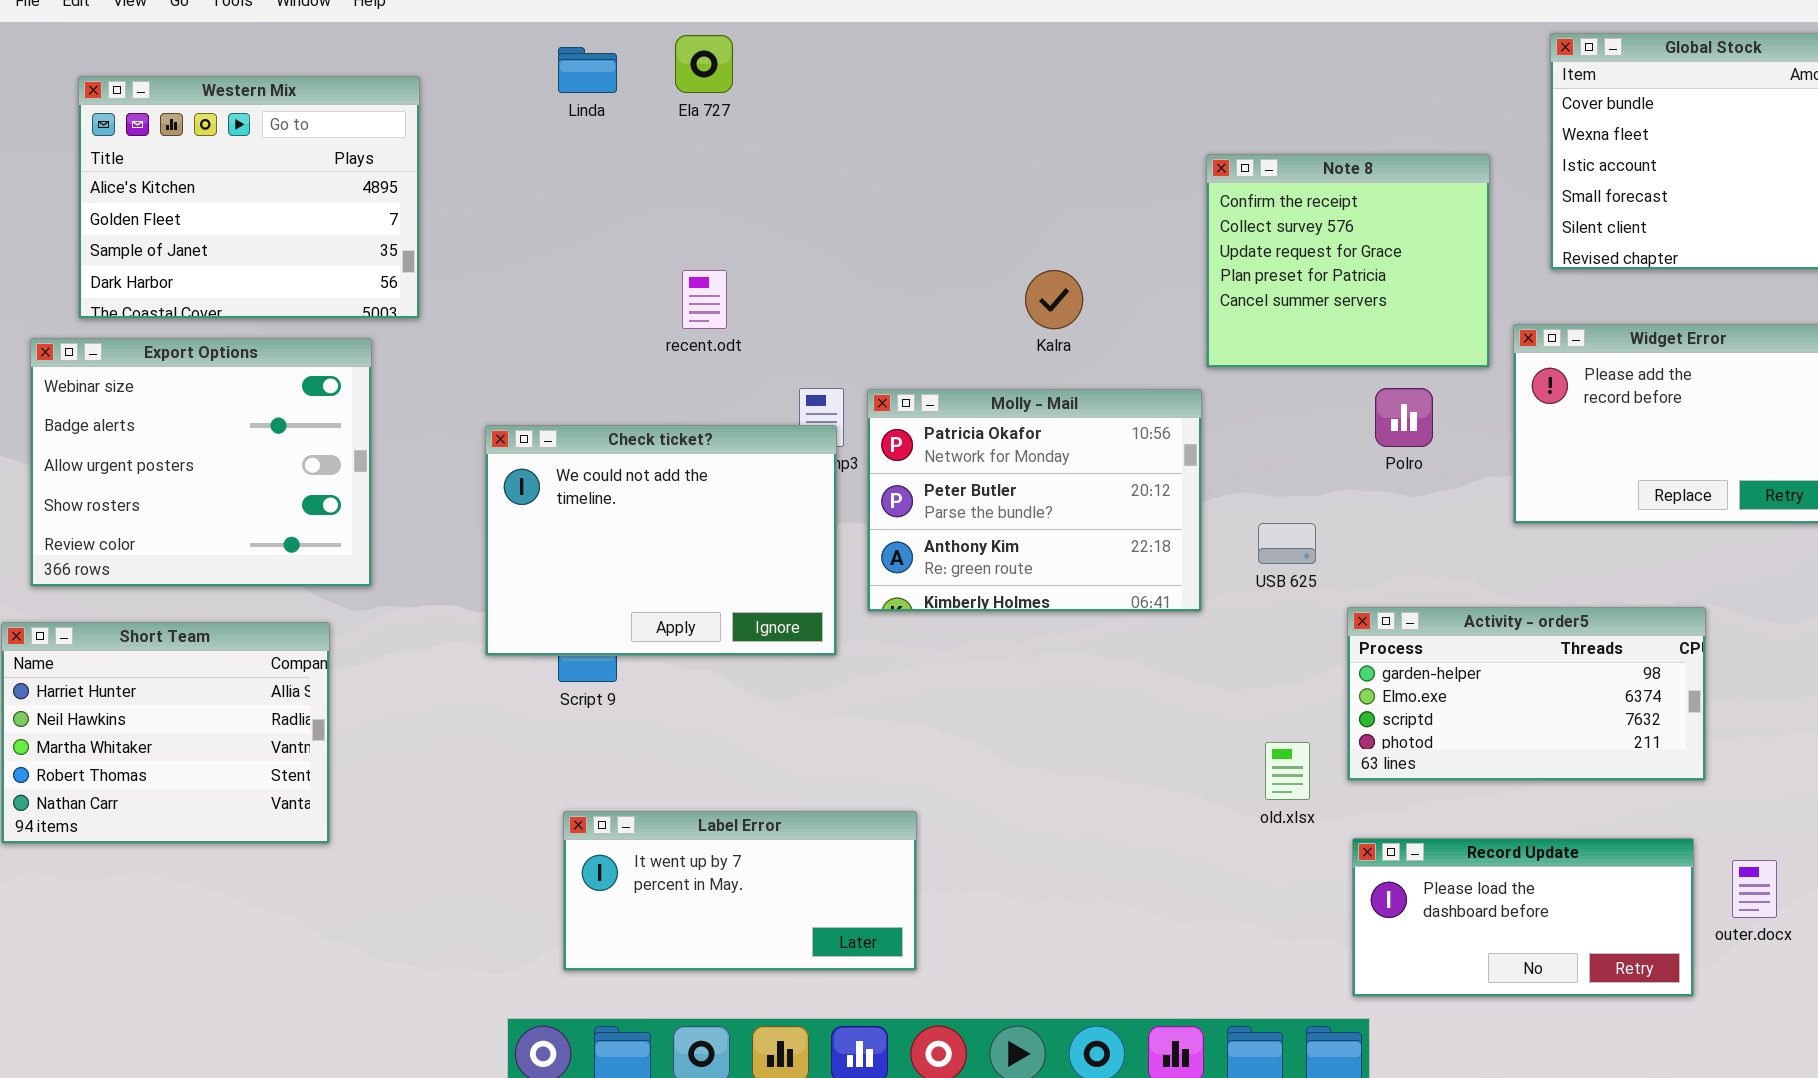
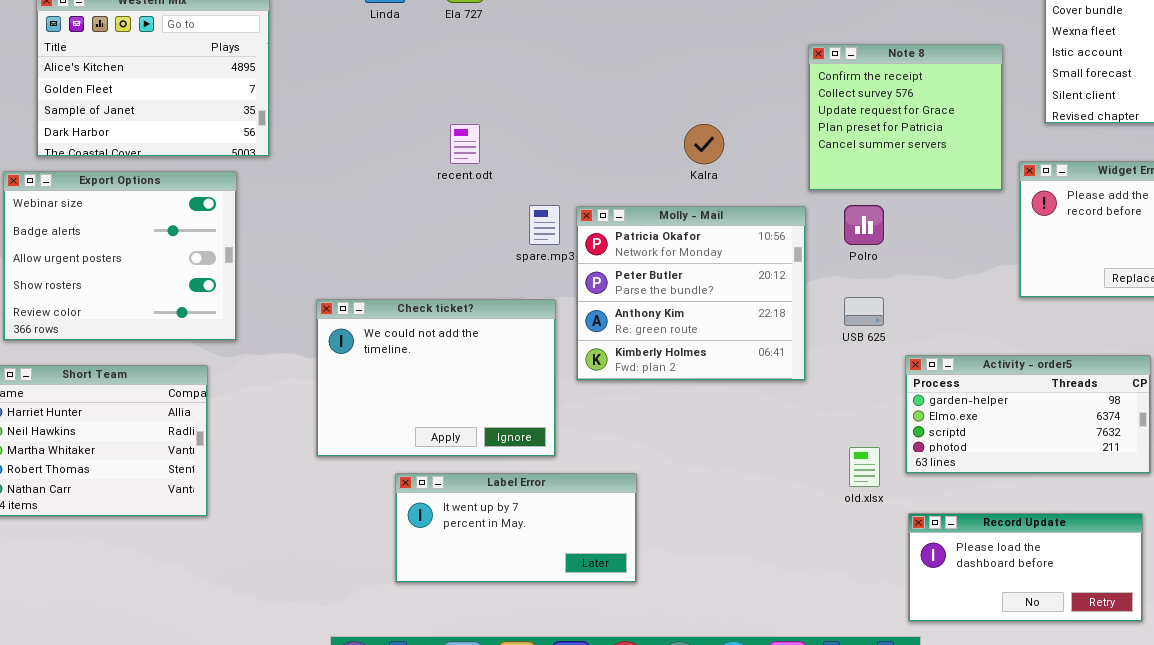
Polro: [1375,388,1433,447] -> [844,205,884,245], moved
Molly - Mail: [867,389,1202,612] -> [576,206,806,381], resized
Check ticket?: [485,425,837,656] -> [316,299,556,457], moved
Label Error: [563,811,917,971] -> [395,473,637,583], moved

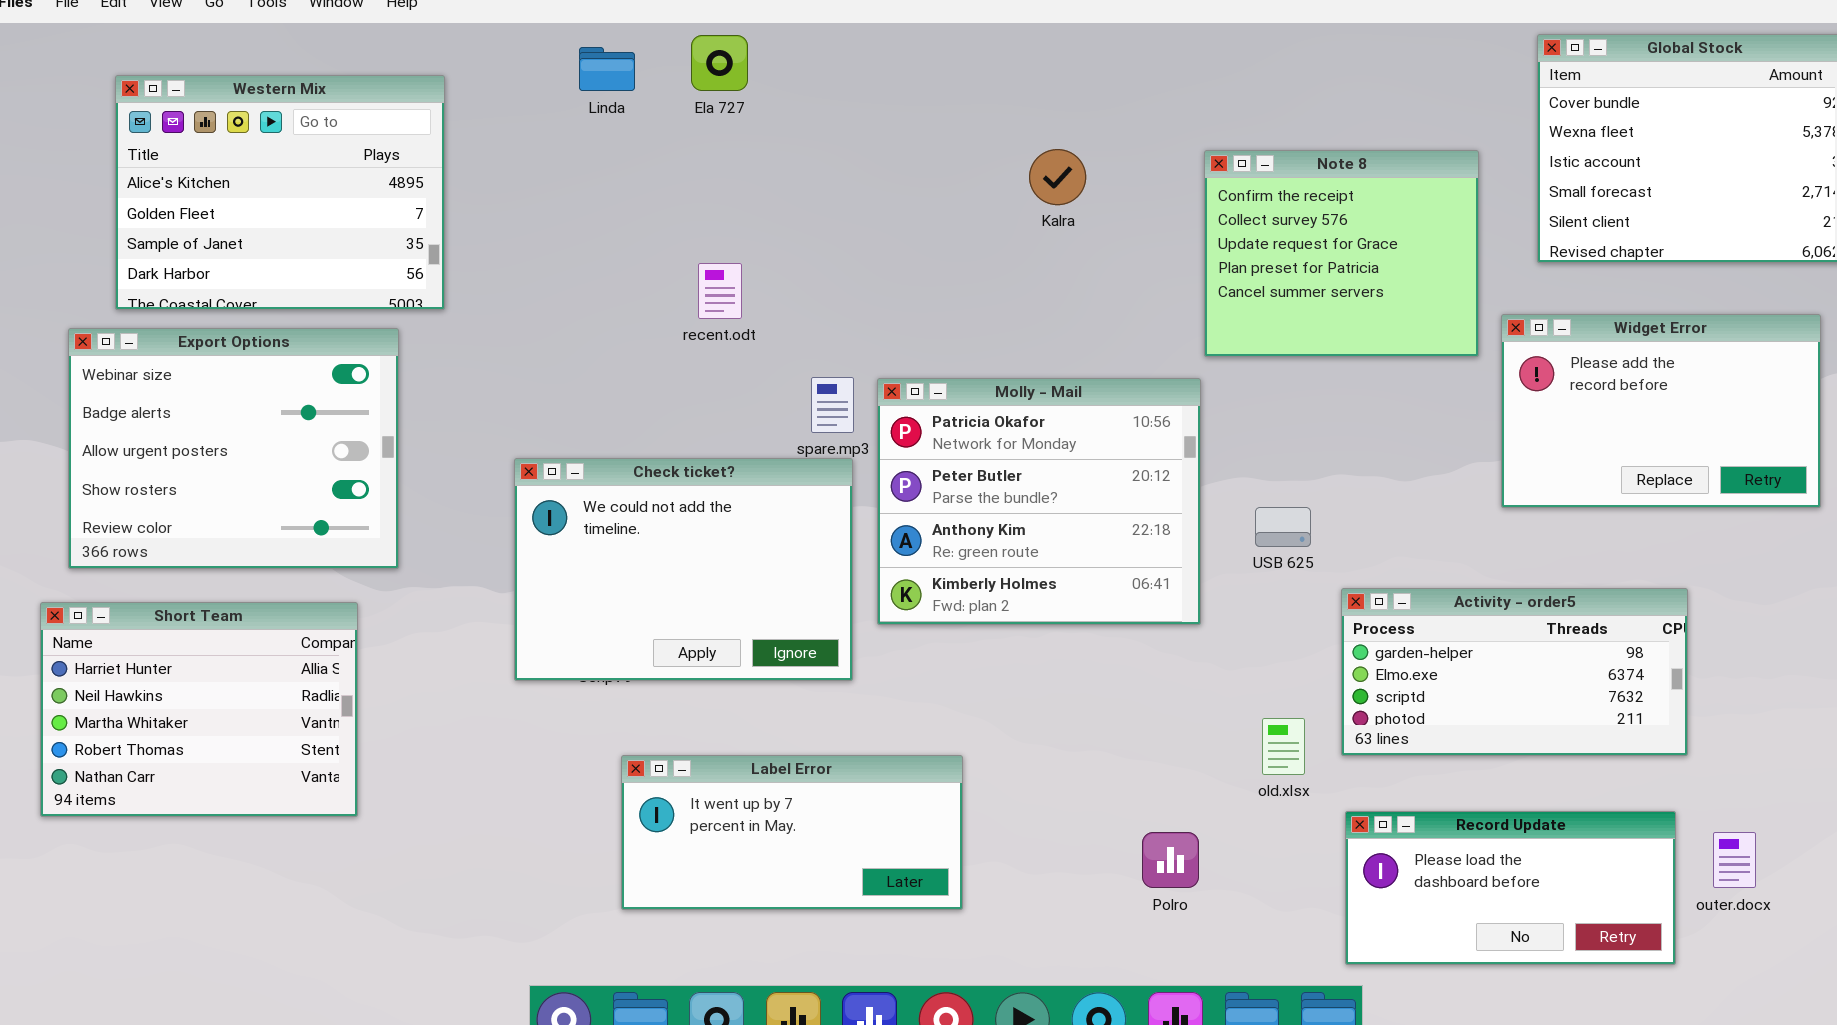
Kalra: [684,124,724,164] -> [1029,149,1086,205], moved
Polro: [844,205,884,245] -> [1142,832,1199,888], moved
Check ticket?: [316,299,556,457] -> [514,458,853,681], moved

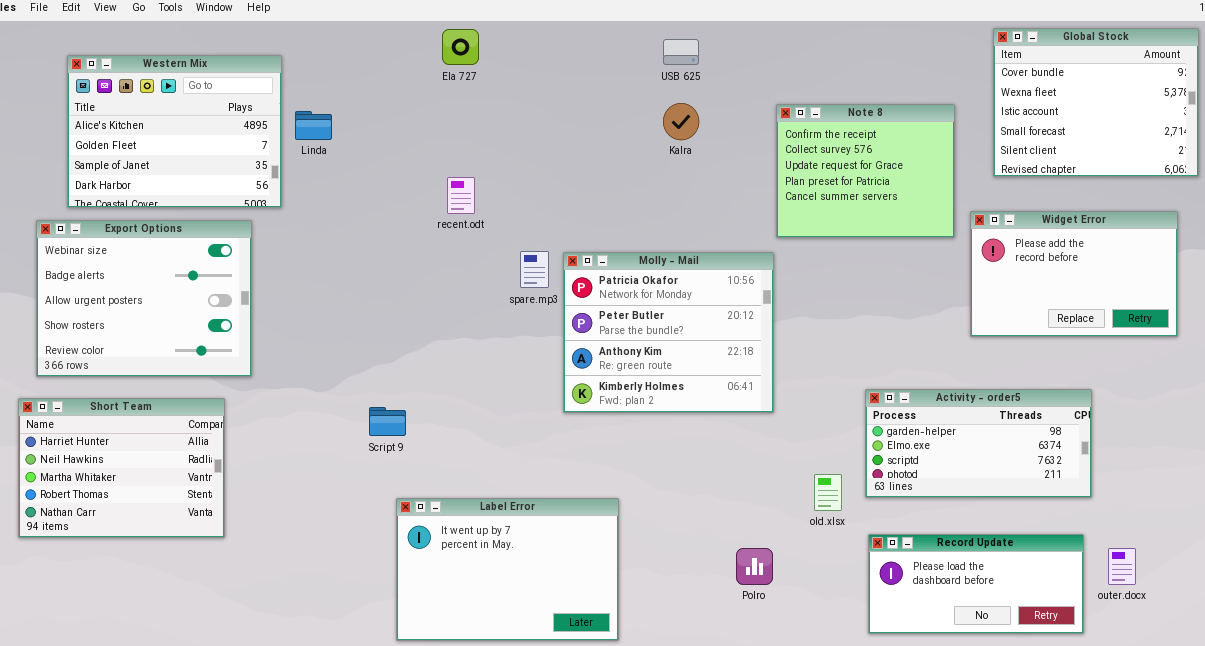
Linda: [579,47,635,91] -> [295,111,332,140], moved
Check ticket?: [514,458,853,681] -> none, closed
USB 625: [1255,507,1311,547] -> [663,39,699,65], moved
Label Error: [621,755,963,910] -> [396,498,619,641], resized

